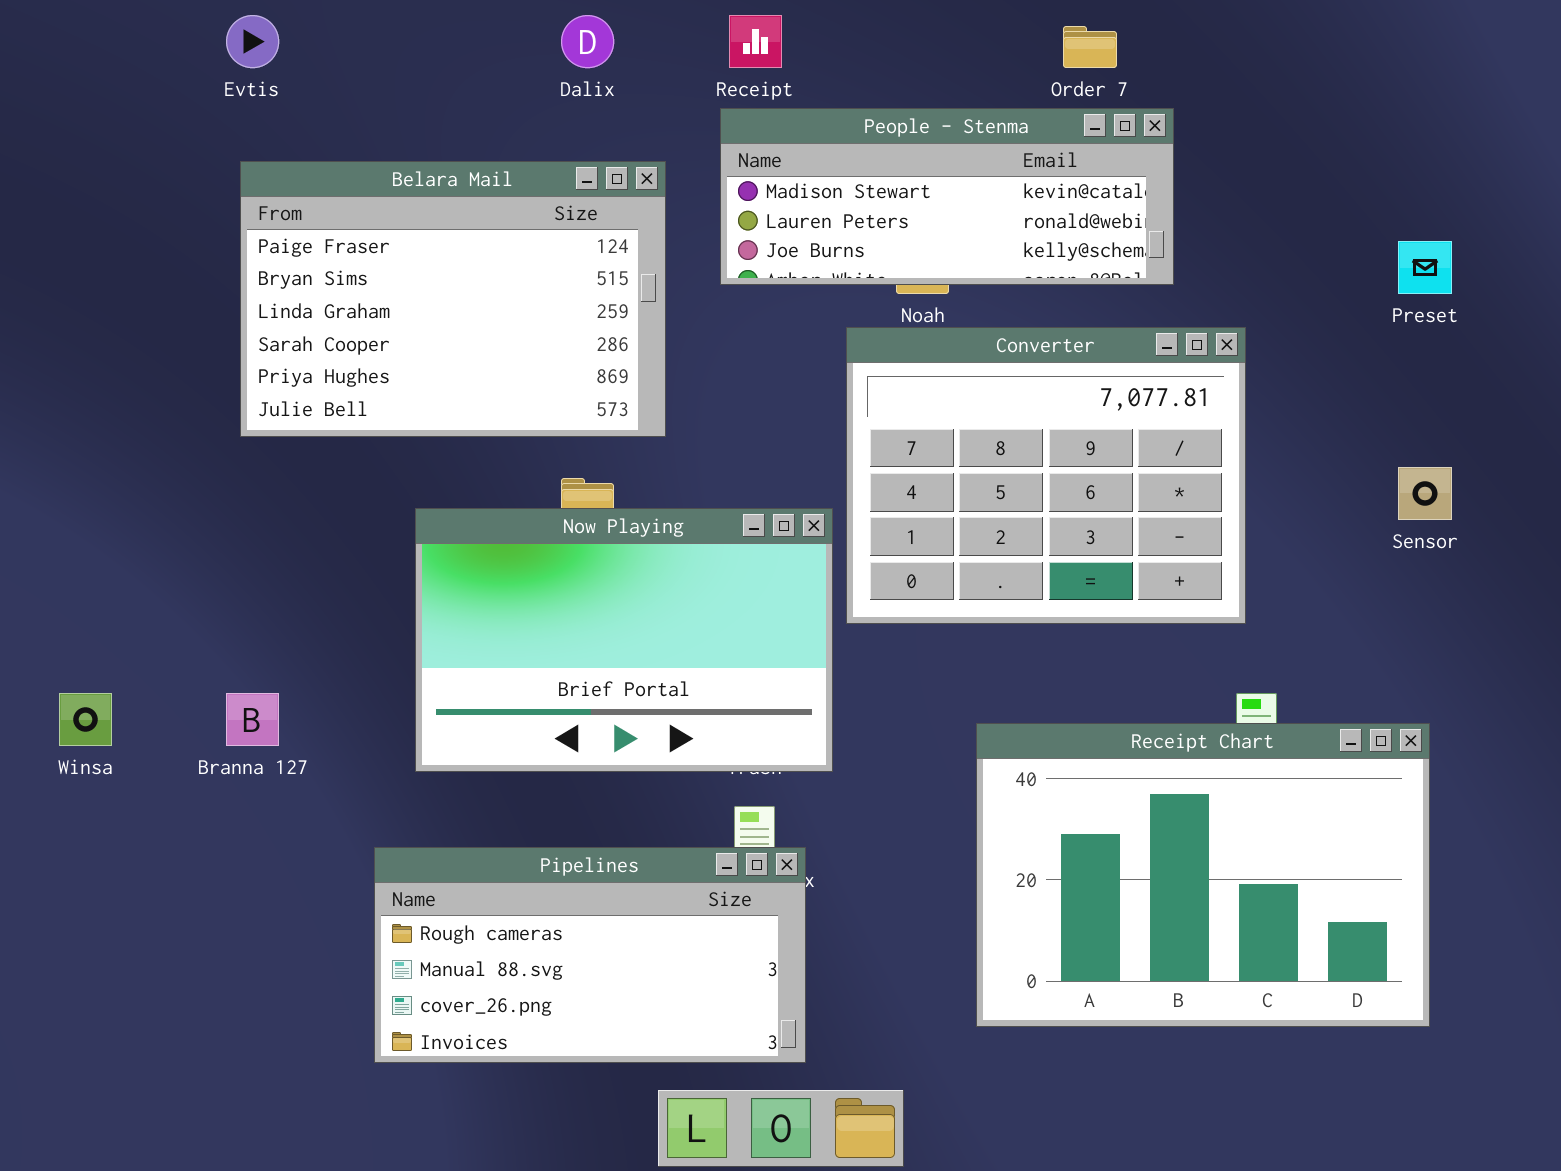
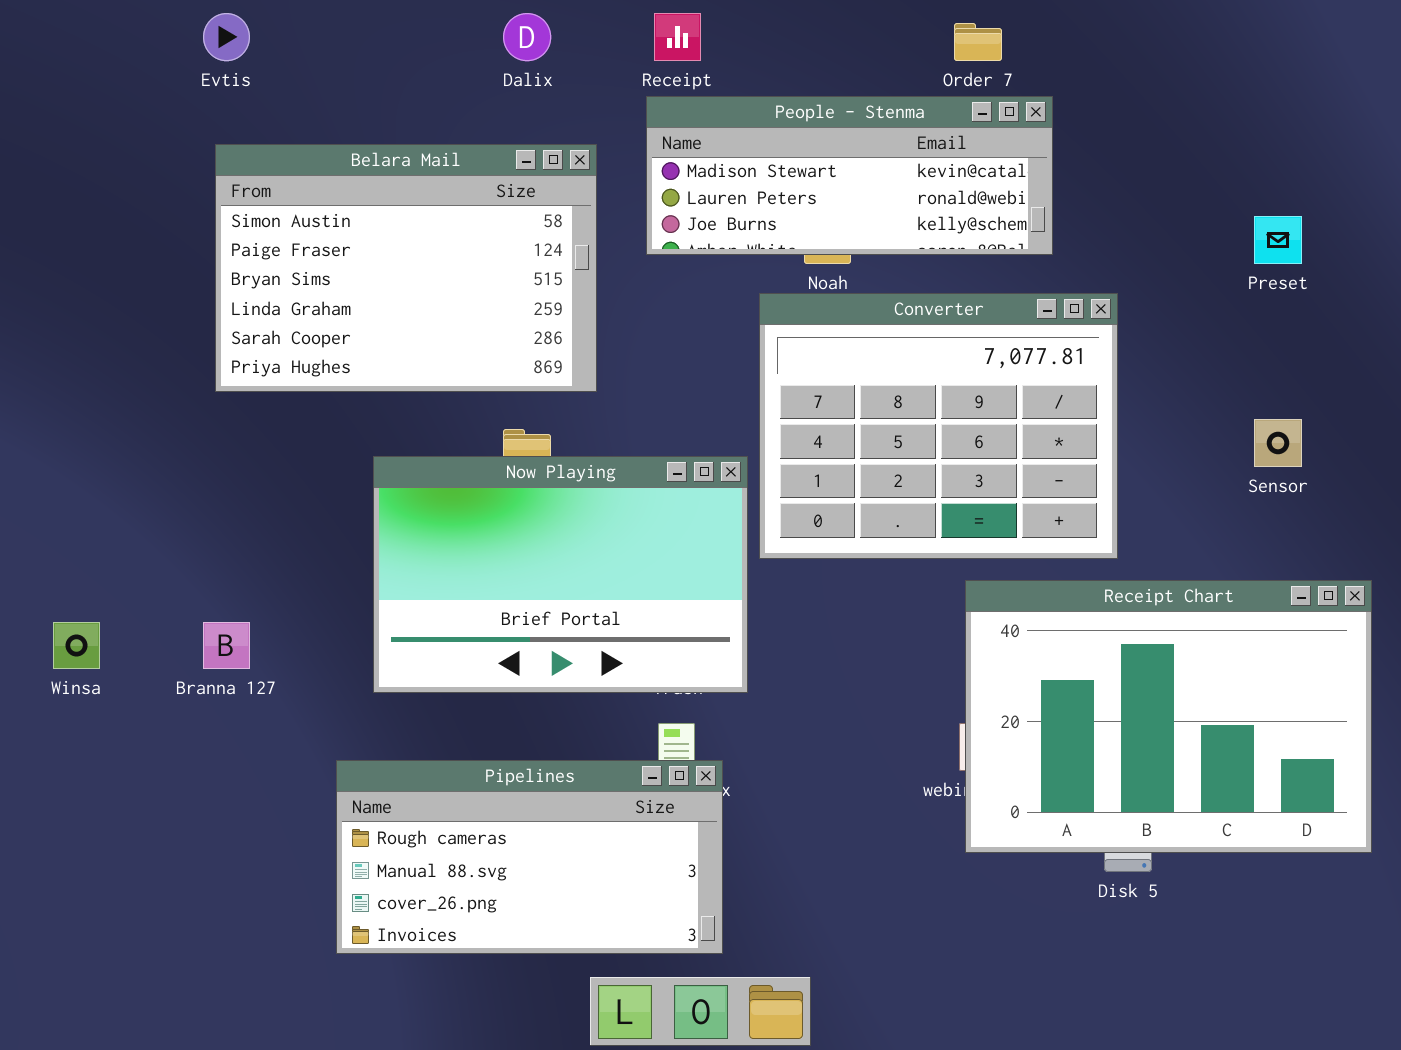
Belara Mail: [240,161,666,437] -> [215,144,597,392], scrolled up 1 row
Receipt Chart: [976,723,1430,1027] -> [965,580,1372,853], moved

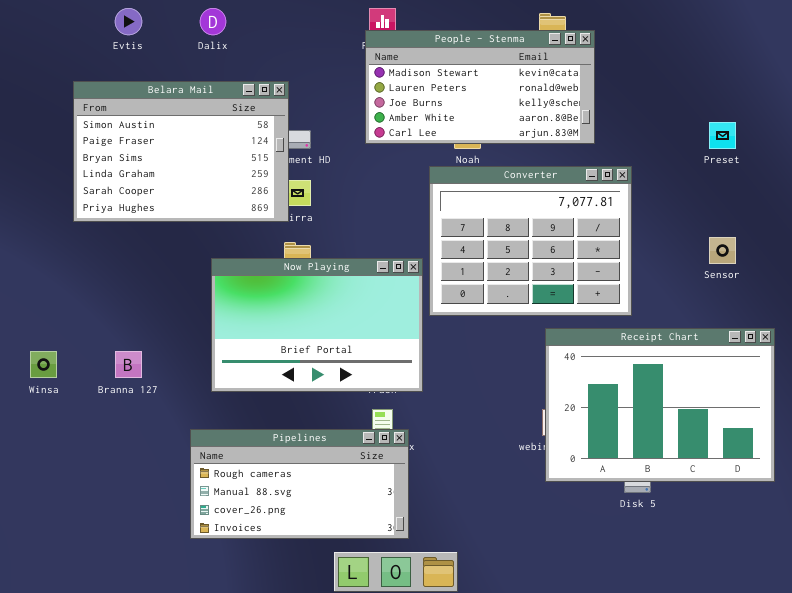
Dalix: [503,13,551,61] -> [200,8,226,35], moved
People - Stenma: [646,96,1053,255] -> [365,30,595,144], resized
Belara Mail: [215,144,597,392] -> [73,81,289,222], moved

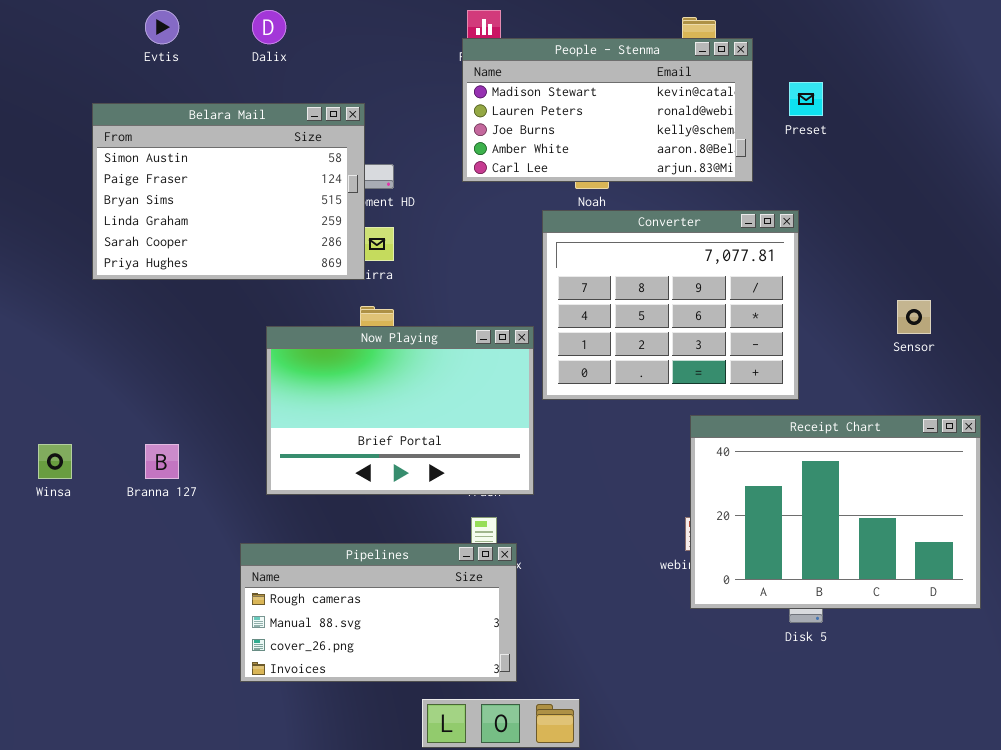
Preset: [709,122,736,149] -> [789,82,823,116], moved

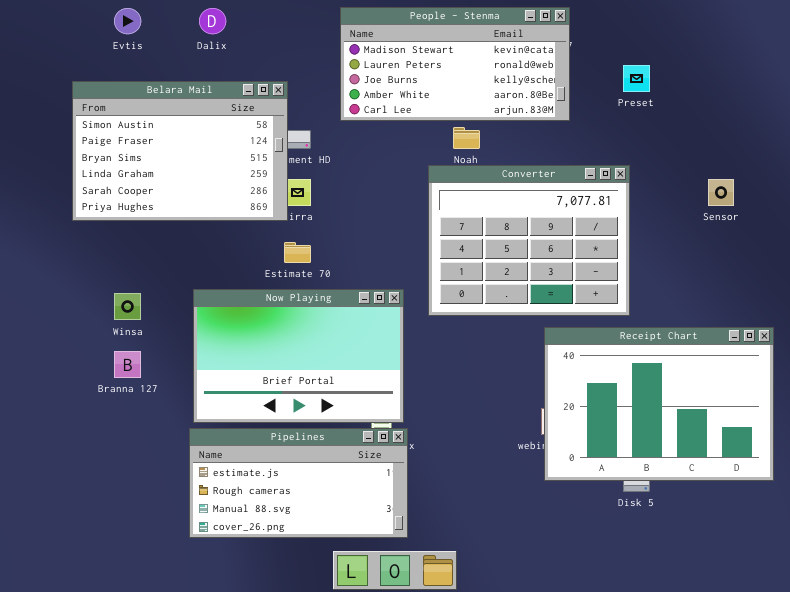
People - Stenma: [462,38,753,182] -> [340,7,570,121], moved
Sensor: [897,300,931,334] -> [708,179,734,206], moved
Now Playing: [266,326,534,495] -> [193,289,404,423], moved
Winsa: [38,444,72,479] -> [114,293,141,320], moved
Pipelines: [240,543,517,682] -> [189,428,408,538], scrolled up 1 row

